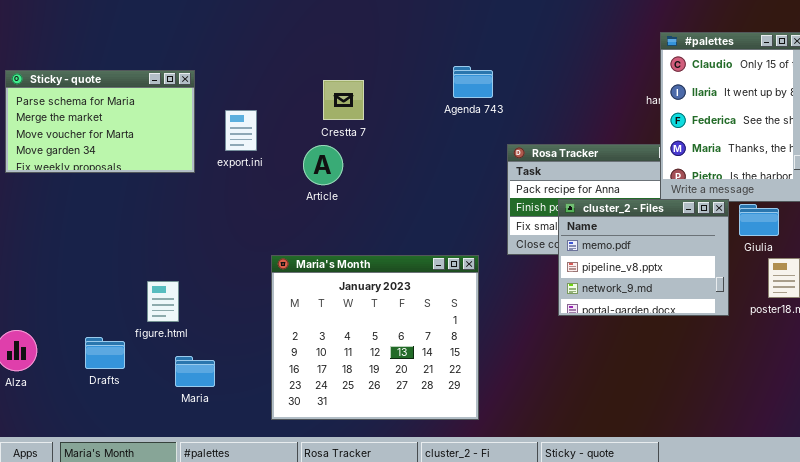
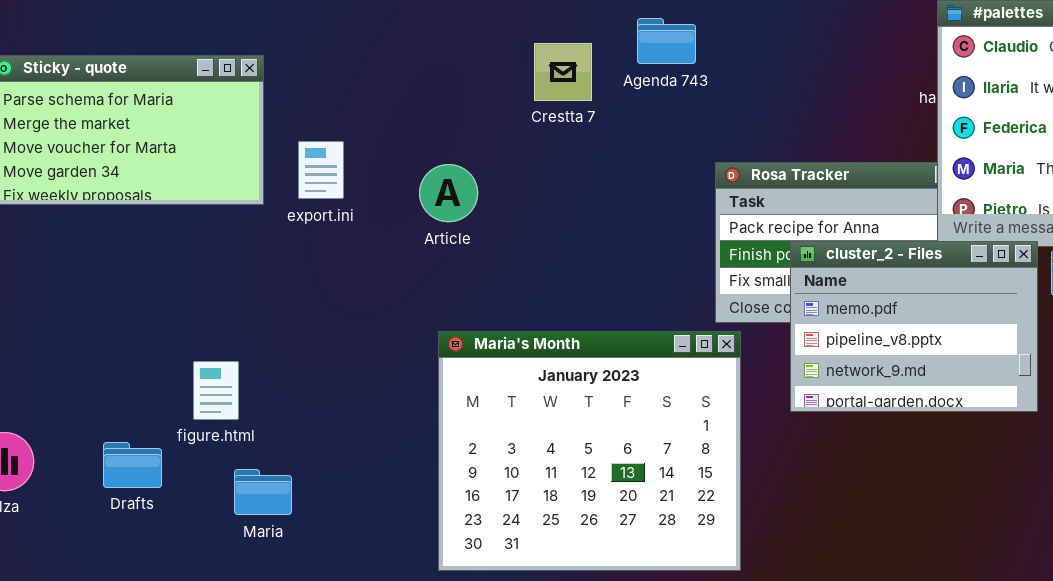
Agenda 743: [453,66,493,98] -> [637,18,696,64], moved
Crestta 7: [323,80,364,120] -> [534,43,592,101], moved
export.ini: [225,110,257,151] -> [298,141,344,199], moved
Maria's Month: [271,255,479,420] -> [438,331,741,571], moved

